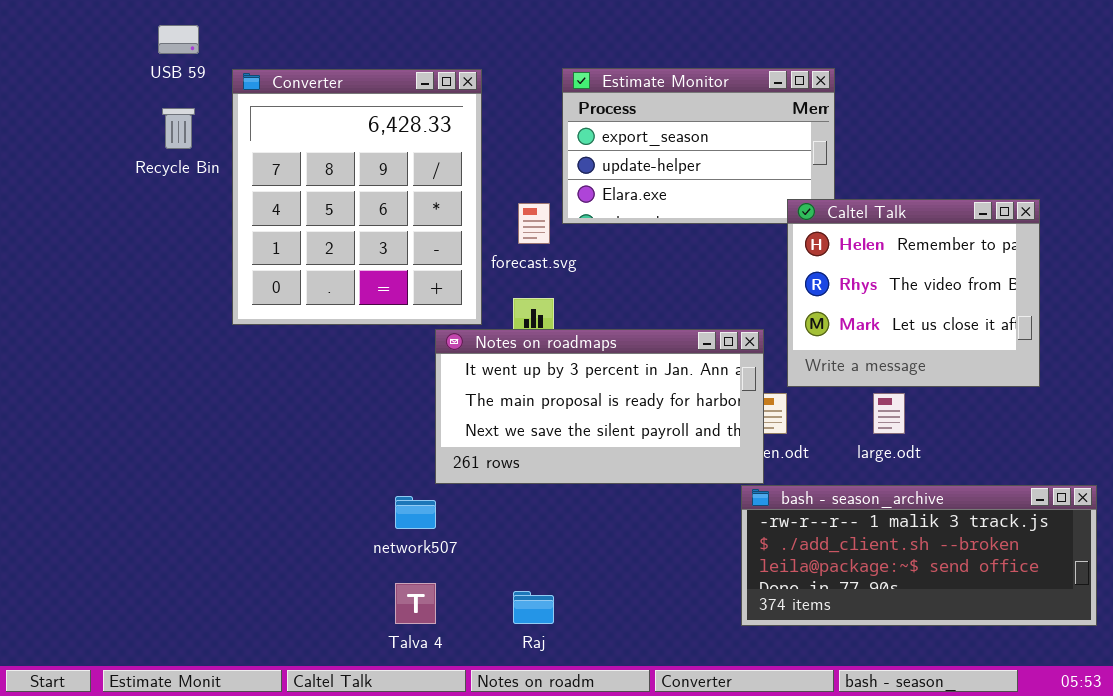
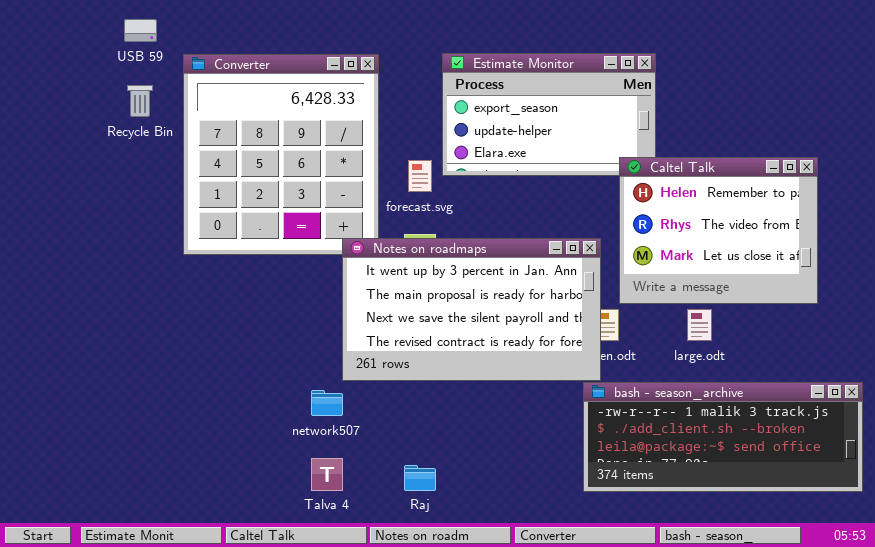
Notes on roadmaps: [435,329,764,484] -> [342,238,601,381], resized

